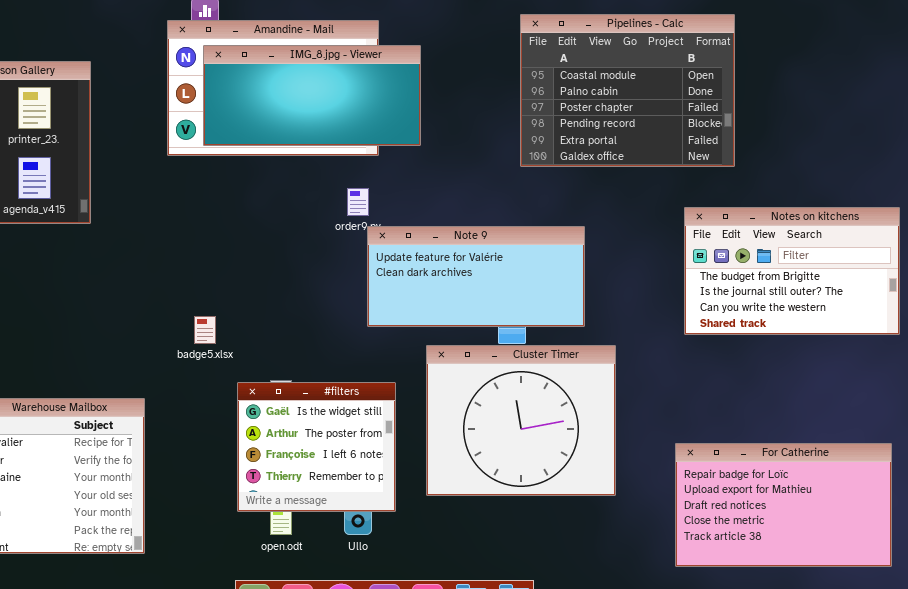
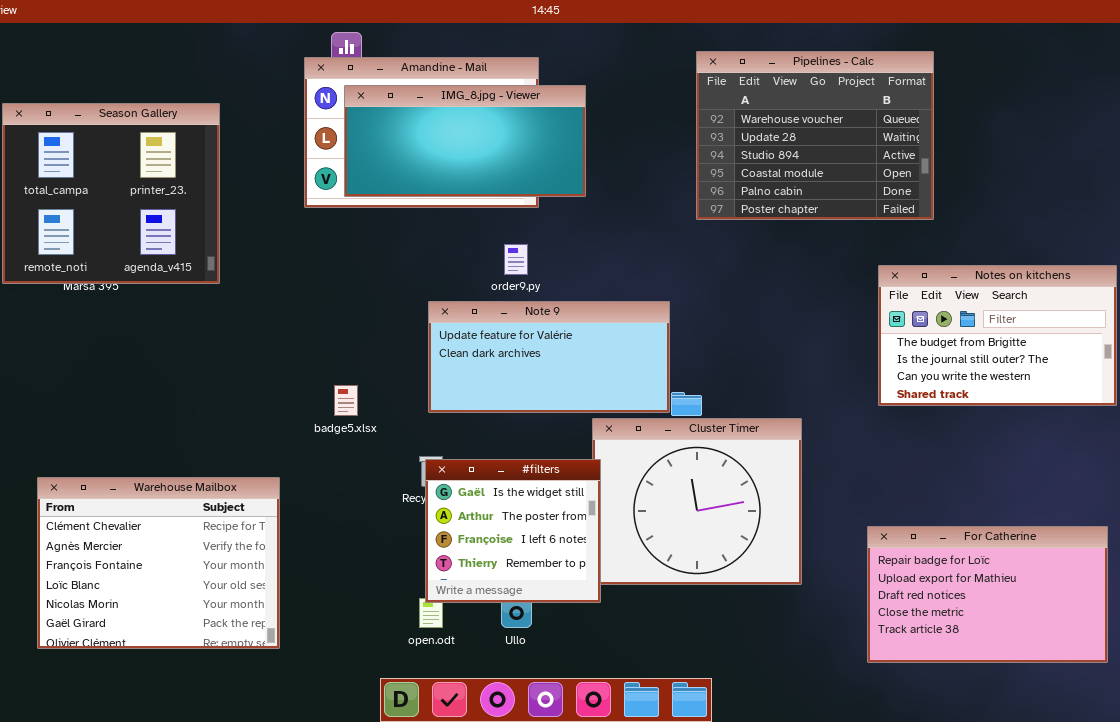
Pipelines - Calc: [520,14,735,167] -> [696,51,934,220], scrolled up 3 rows
Note 9: [367,226,585,327] -> [428,301,670,413], moved
#filters: [237,382,396,512] -> [425,459,601,603], moved

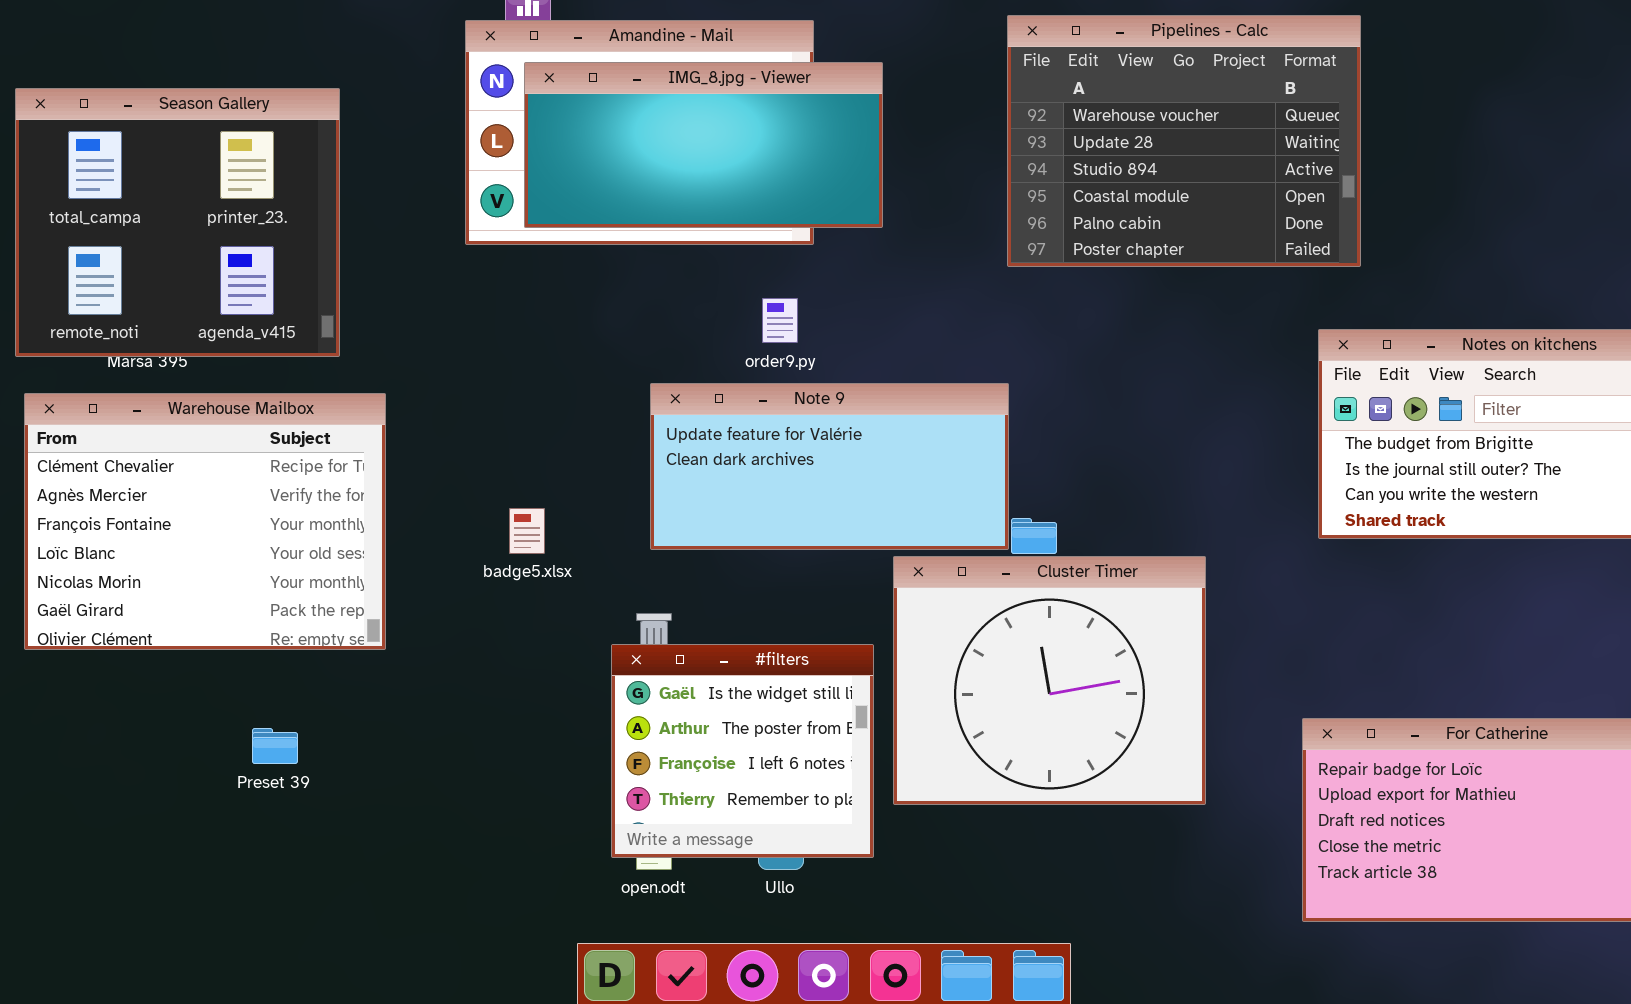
Pipelines - Calc: [696,51,934,220] -> [1007,15,1361,267], moved
#filters: [425,459,601,603] -> [611,644,874,858], moved
Warehouse Mailbox: [37,477,280,649] -> [24,393,386,650], moved

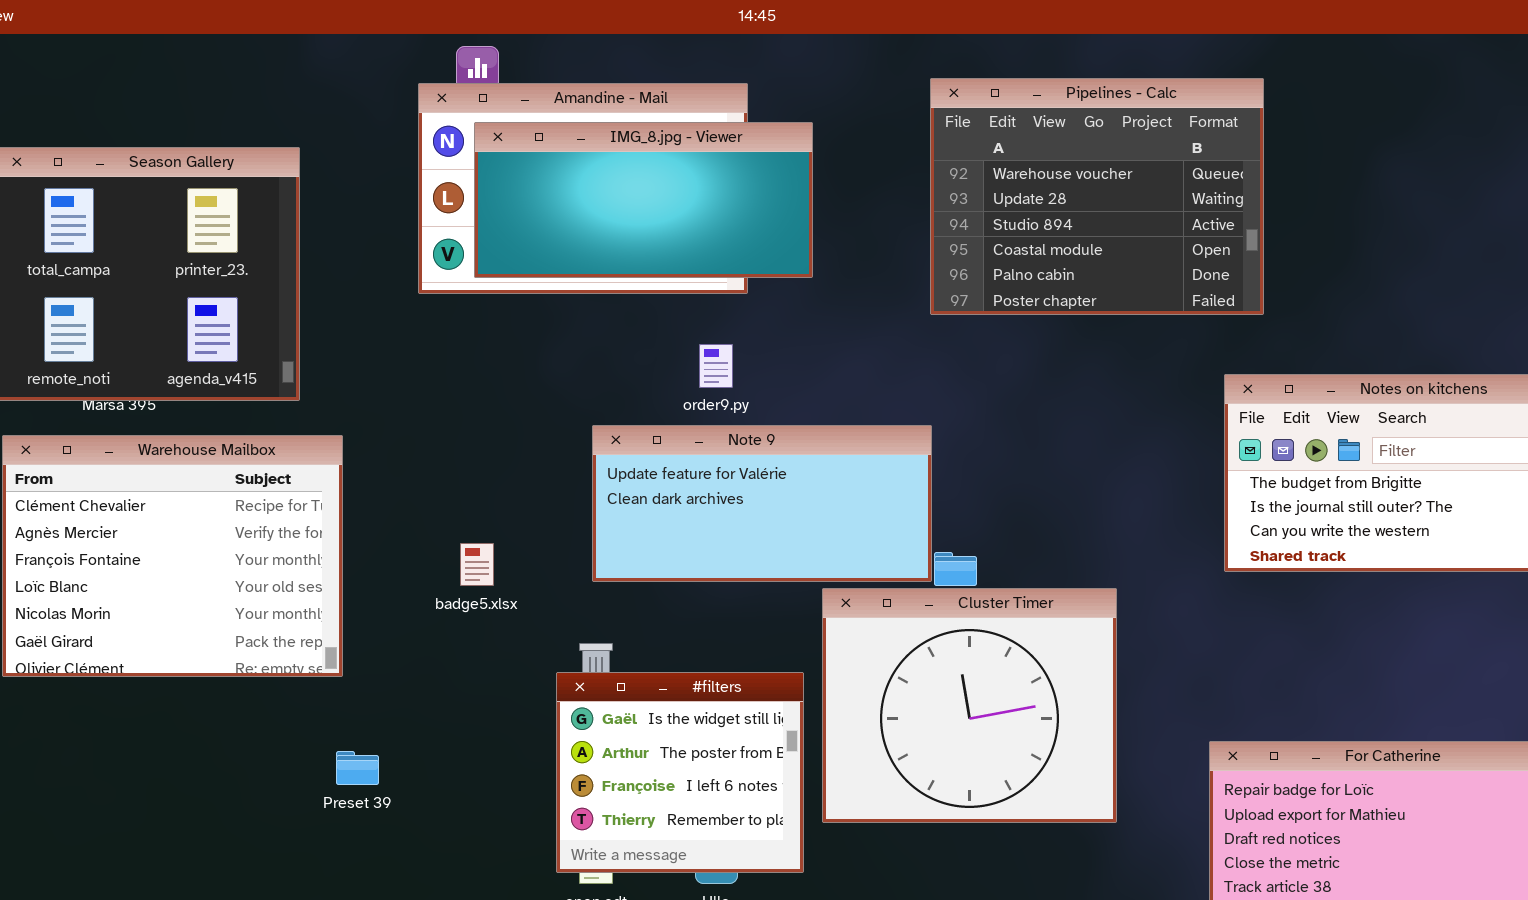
Preset 39: [252,728,298,764] -> [336,751,379,785], moved

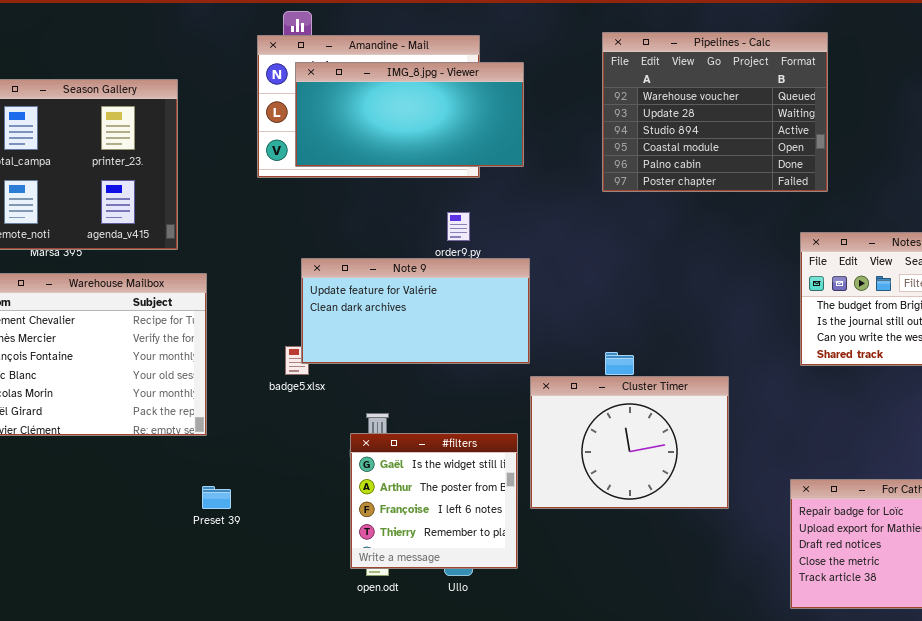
Note 9: [592,425,932,582] -> [301,258,530,364], moved
Cluster Timer: [822,588,1117,823] -> [530,376,729,509], resized

